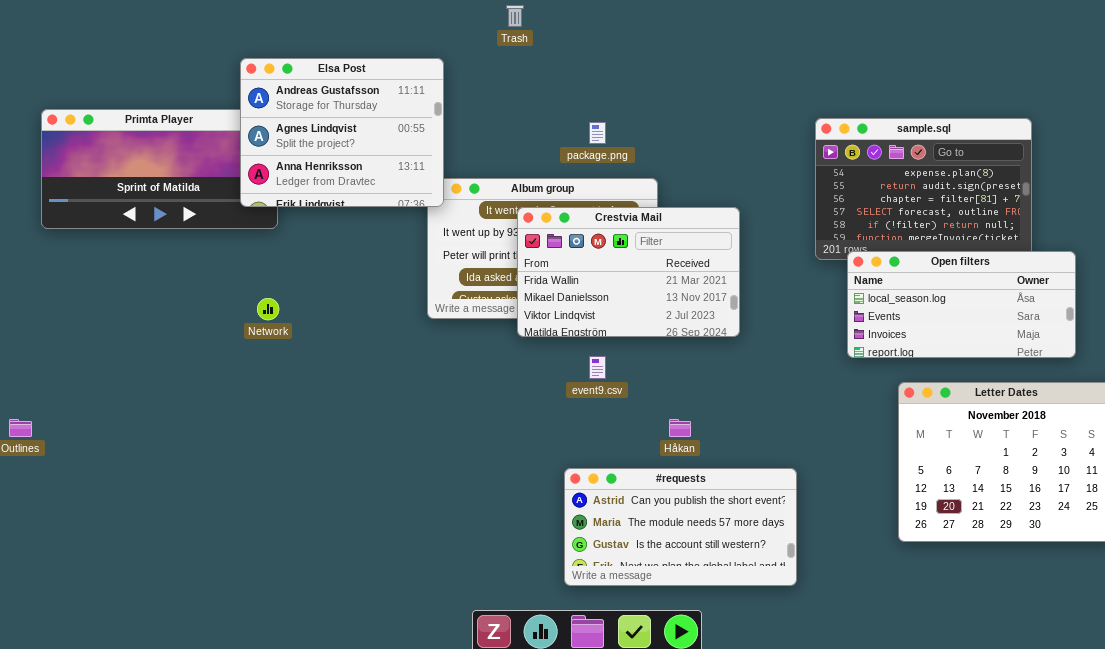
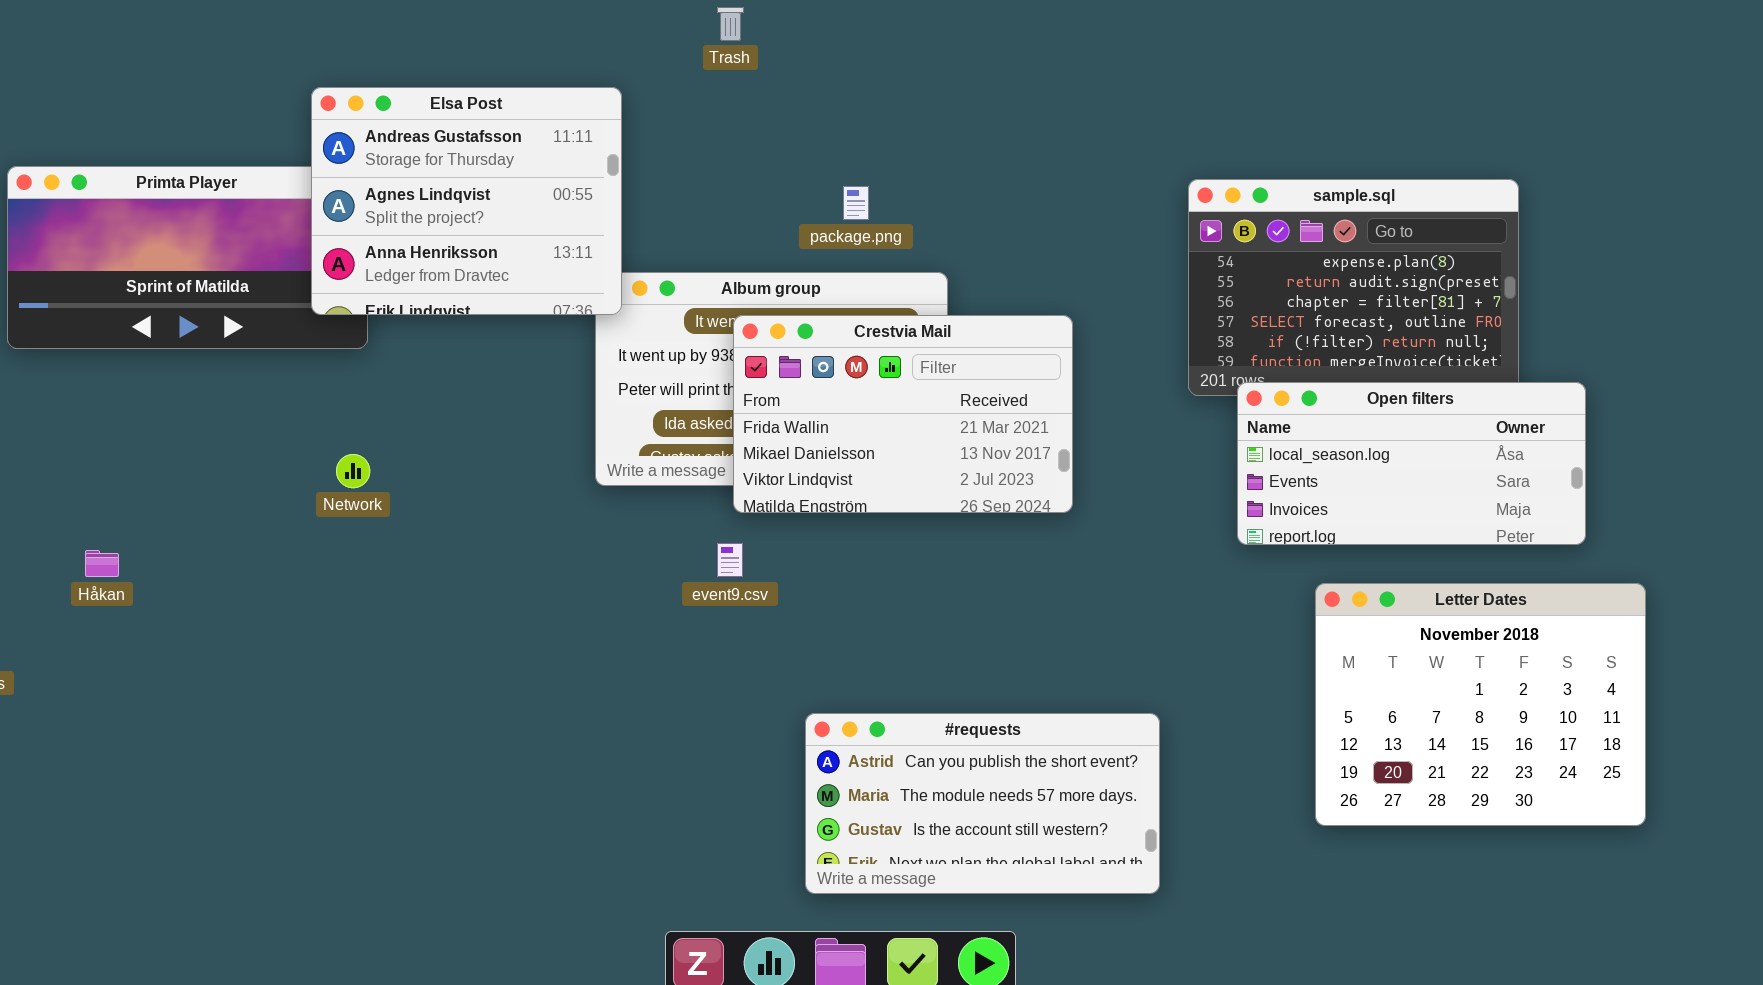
event9.csv: [589,356,606,379] -> [717,543,743,577], moved
Håkan: [669,419,691,437] -> [85,550,119,577], moved

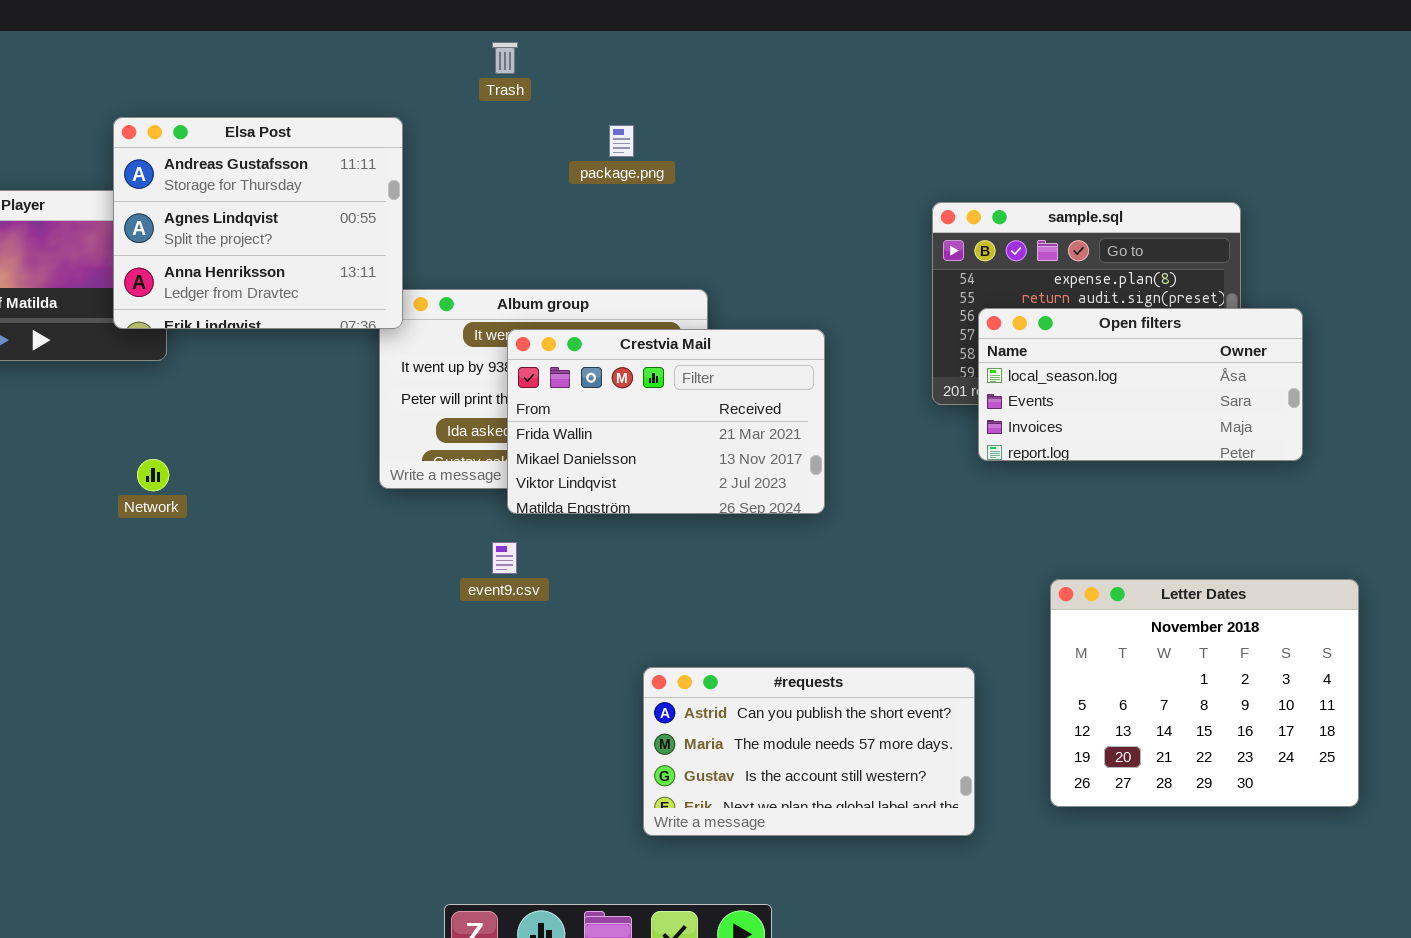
package.png: [843,186,869,220] -> [609,125,634,157], moved
Open filters: [1237,382,1586,545] -> [978,308,1303,461], moved
#requests: [805,713,1160,894] -> [643,667,975,836], moved

